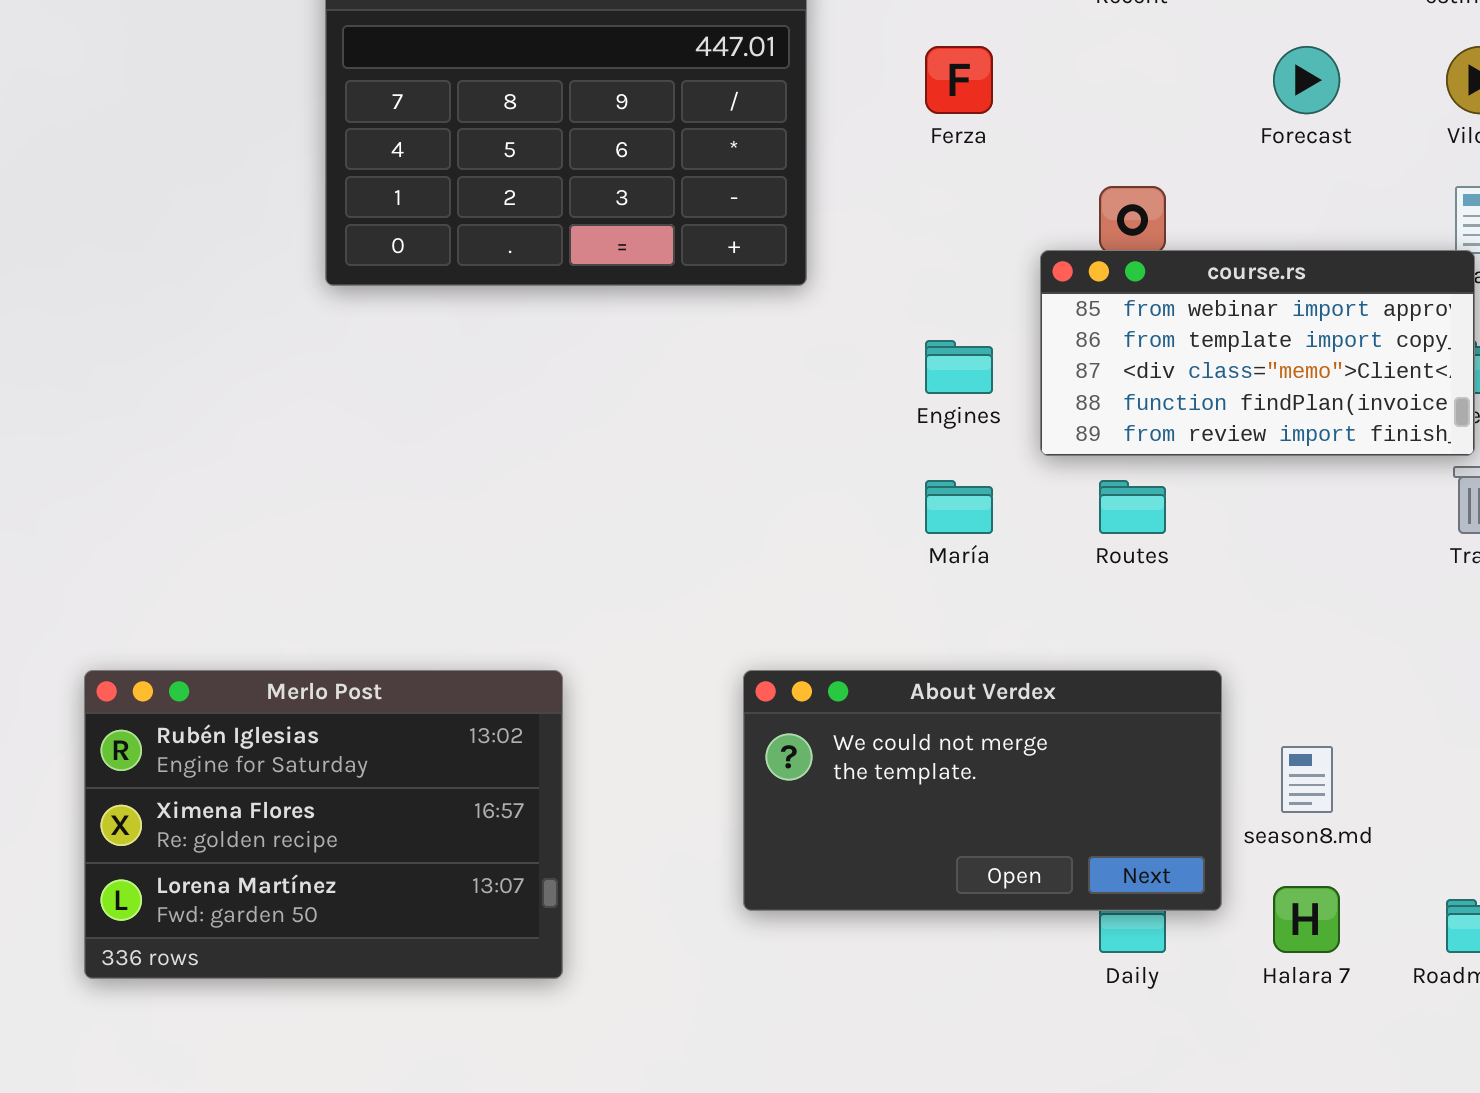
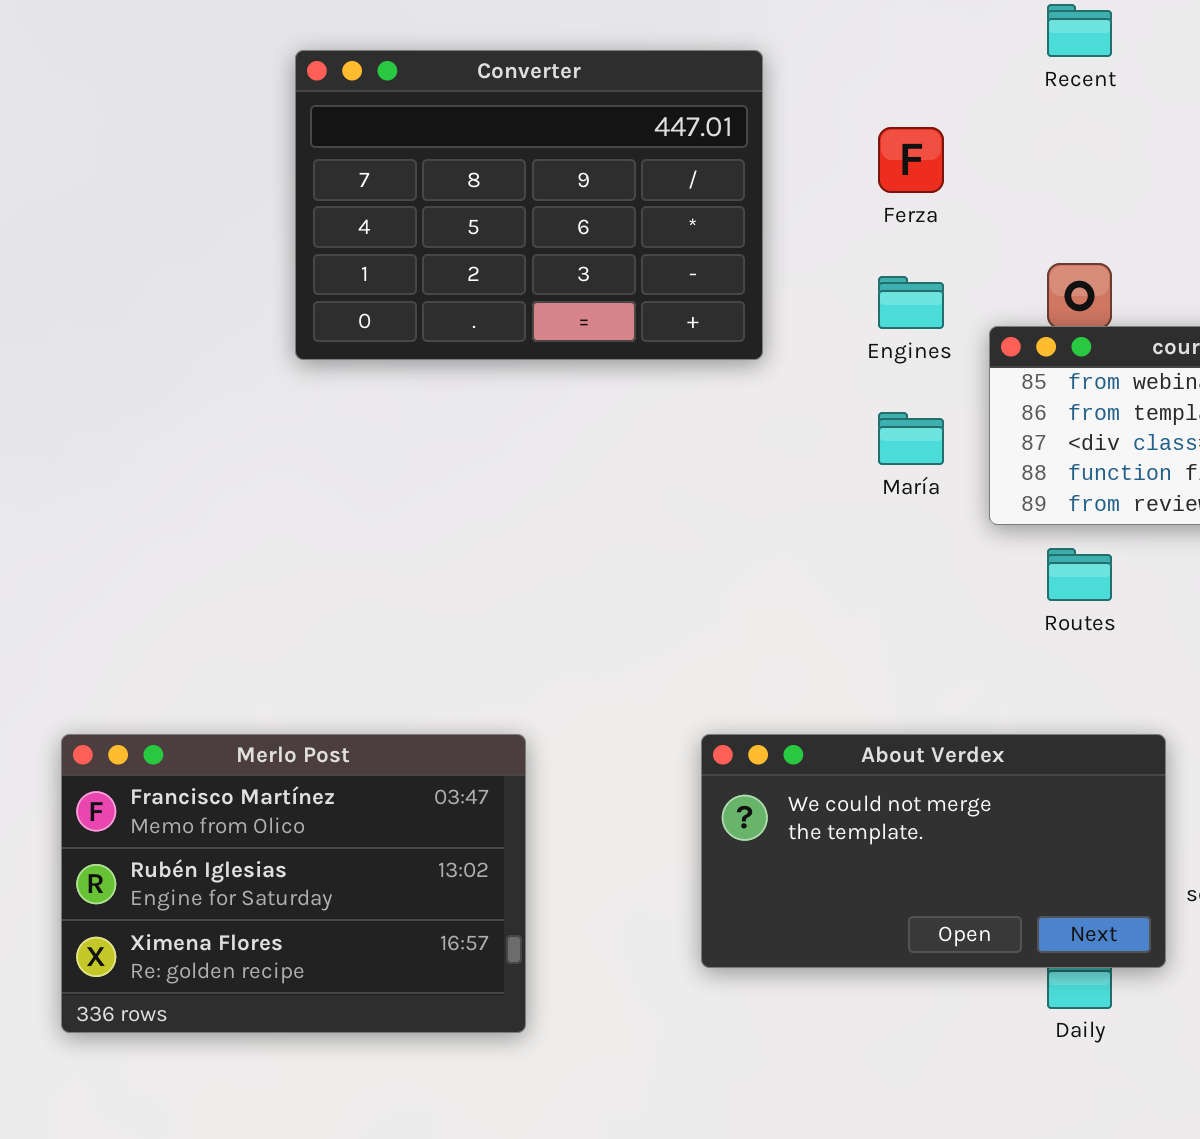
Engines: [925,340,993,394] -> [878,276,944,329], moved
María: [925,480,993,534] -> [878,412,944,465], moved
Merlo Post: [84,670,563,979] -> [61,734,526,1033], scrolled up 1 row

